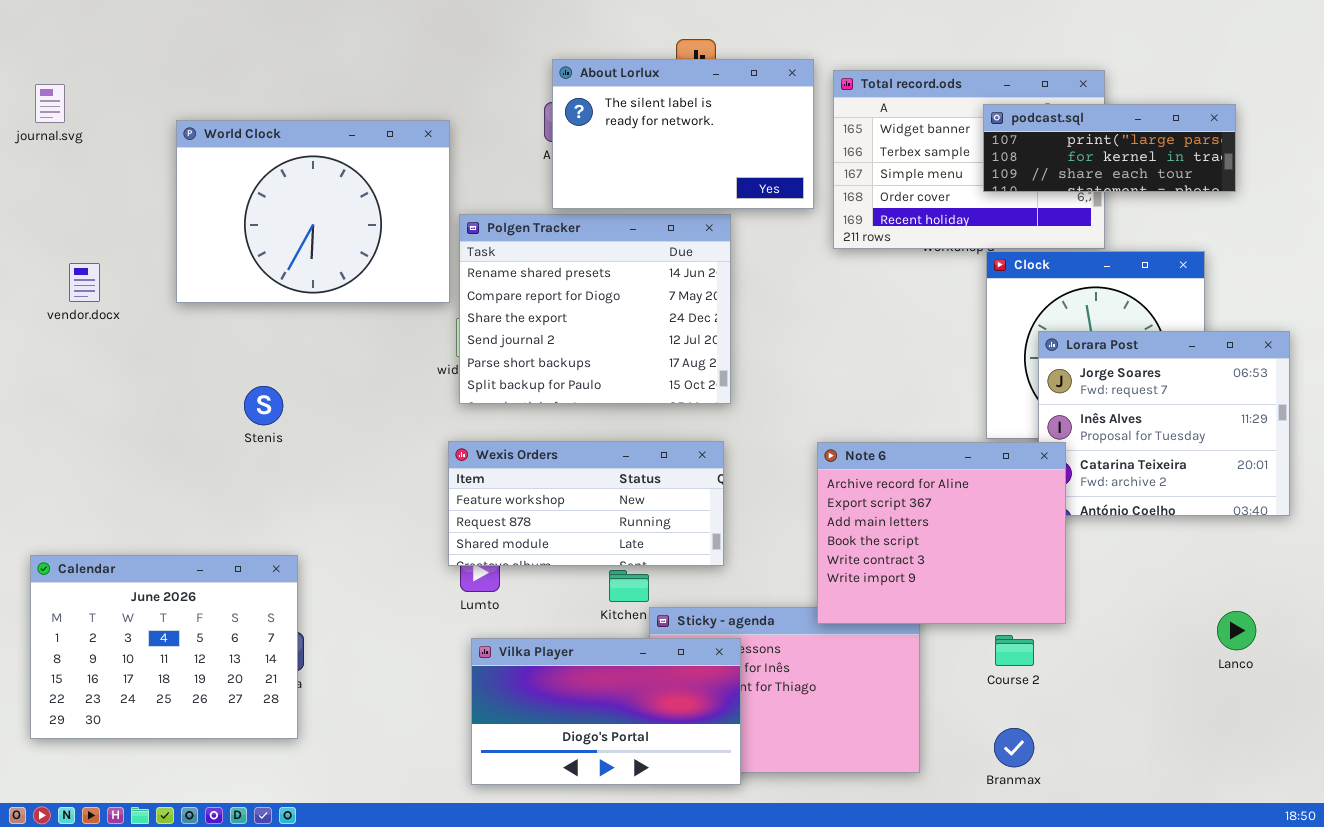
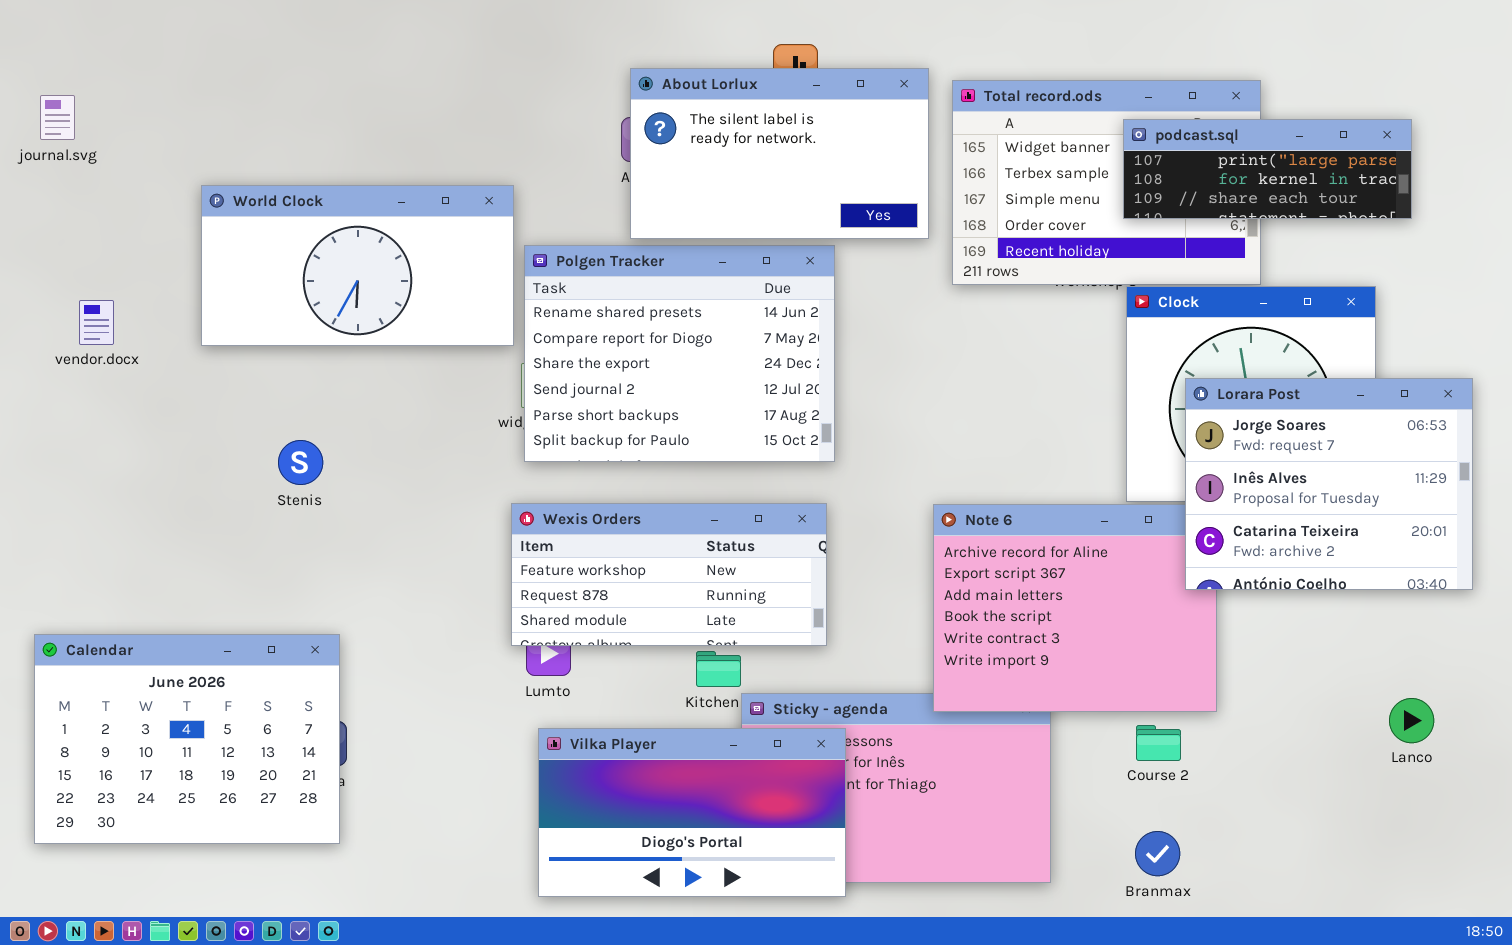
World Clock: [176,120,450,303] -> [201,185,514,346], resized
Lorara Post: [1038,331,1290,516] -> [1185,378,1473,590], raised

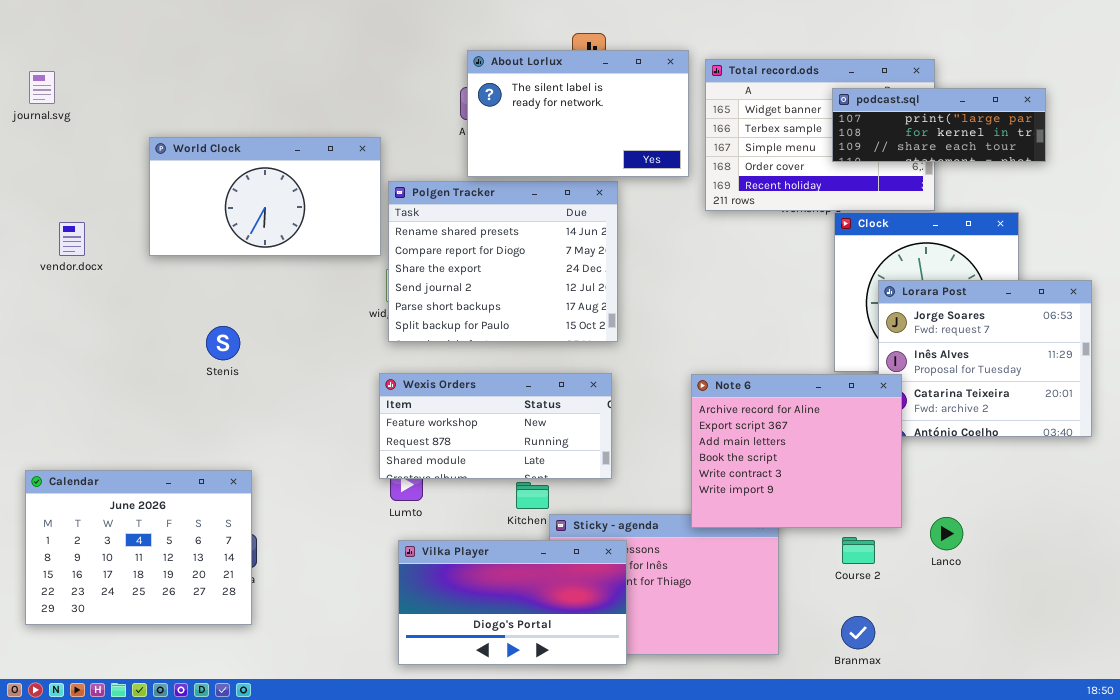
Note 6: [933,504,1217,712] -> [691,374,902,528], raised
Lanco: [1389,698,1434,743] -> [930,517,963,550], moved

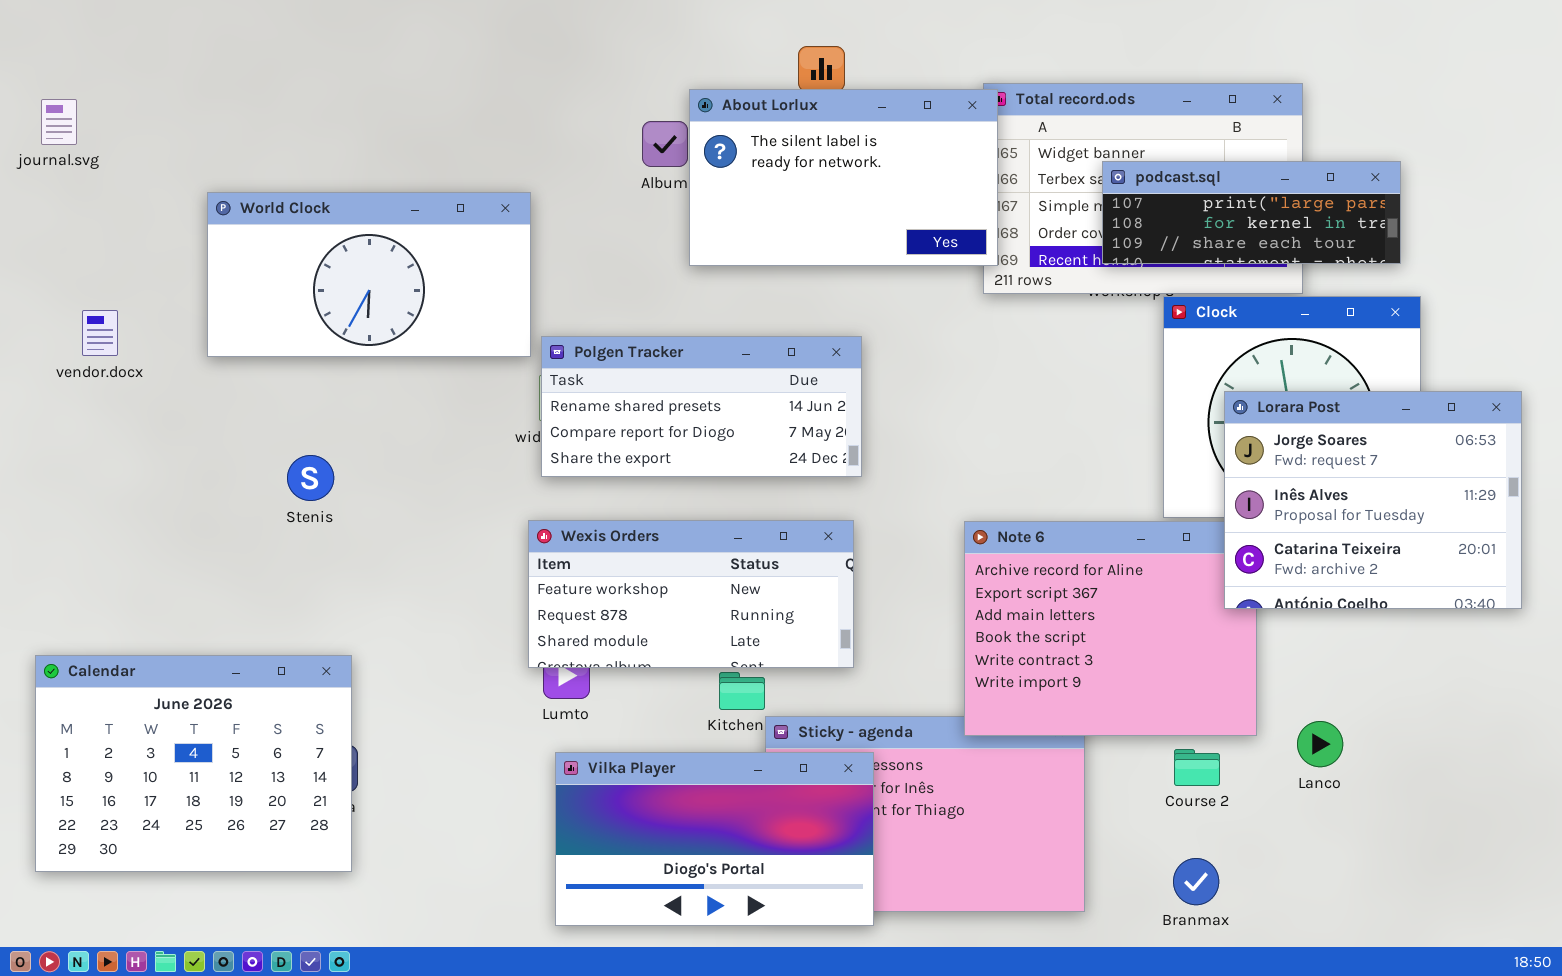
About Lorlux: [467,50,689,177] -> [689,89,998,266], moved
podcast.sql: [832,88,1046,162] -> [1102,161,1401,264], moved
Polgen Tracker: [388,181,618,342] -> [541,336,862,477], resized
Lorara Post: [878,280,1092,437] -> [1224,391,1522,609], raised

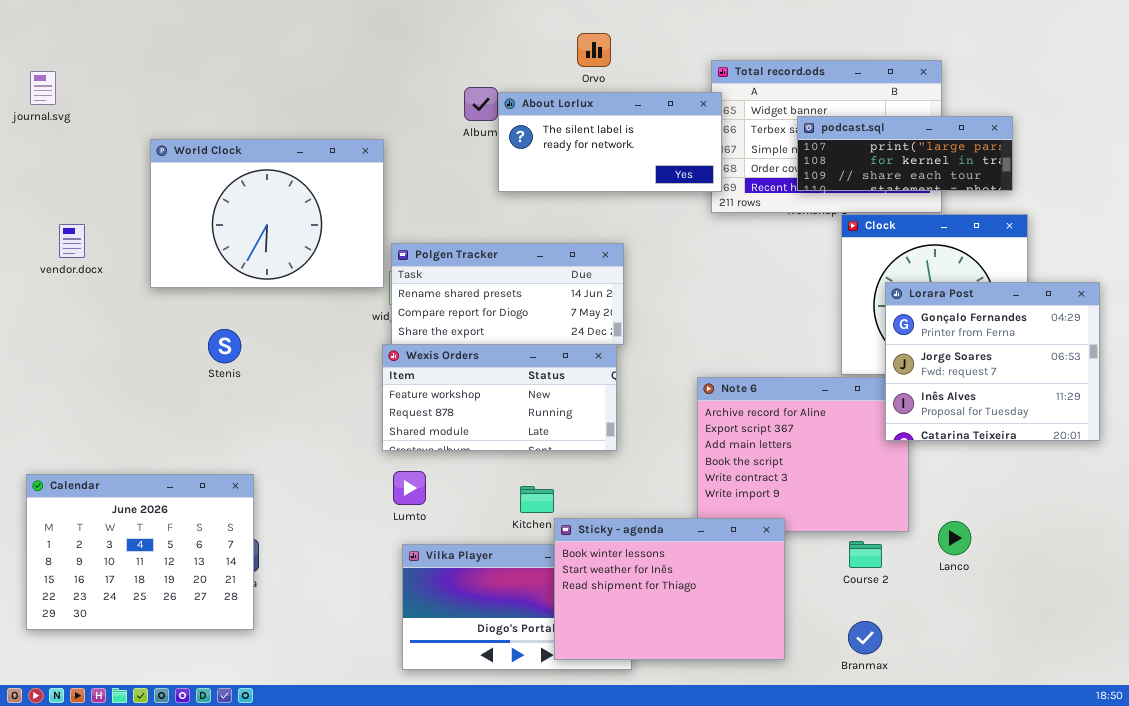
About Lorlux: [689,89,998,266] -> [498,92,722,192], resized
World Clock: [207,192,531,357] -> [150,139,384,288], resized
Lorara Post: [1224,391,1522,609] -> [885,282,1100,441], scrolled up 1 row
Wexis Orders: [528,520,854,668] -> [382,344,617,451], moved
Sticky - agenda: [765,716,1085,912] -> [554,518,785,660], raised

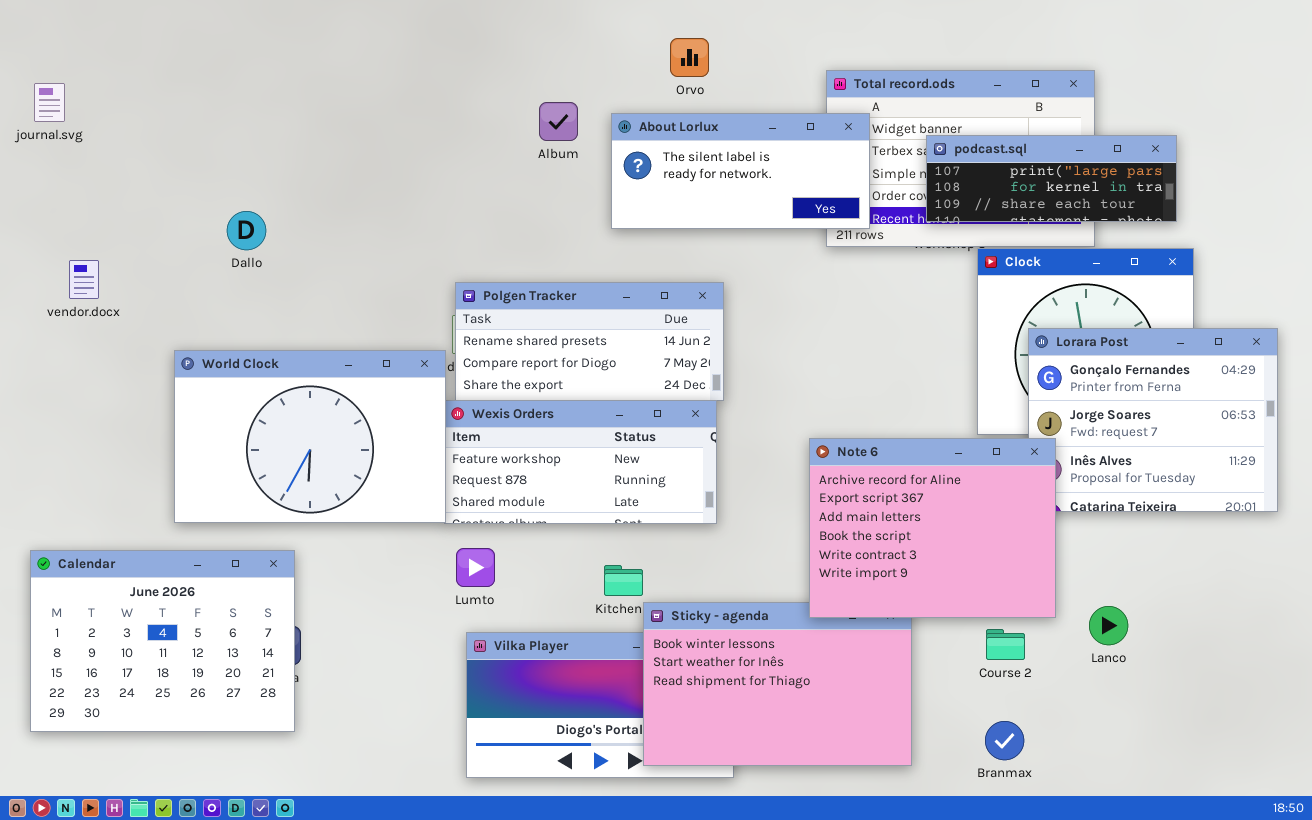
About Lorlux: [498,92,722,192] -> [611,113,870,229], moved
World Clock: [150,139,384,288] -> [174,350,446,523], moved
Note 6: [697,377,909,532] -> [809,438,1056,618], raised

